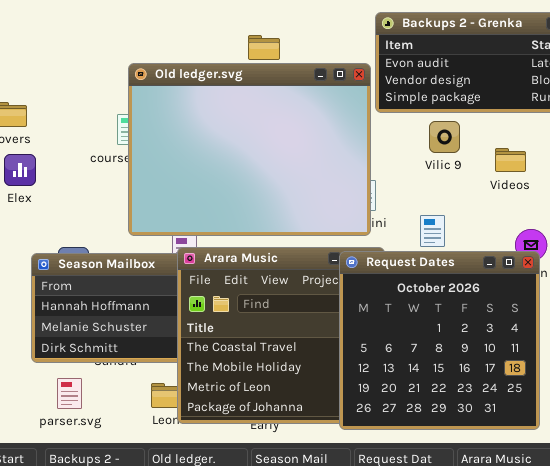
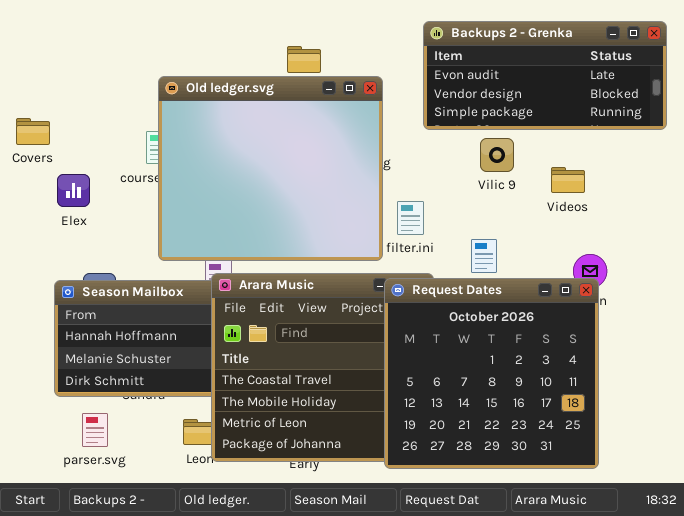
Old ledger.svg: [128,63,371,236] -> [158,76,383,261], resized
Elex: [4,154,36,186] -> [57,174,90,207], moved

